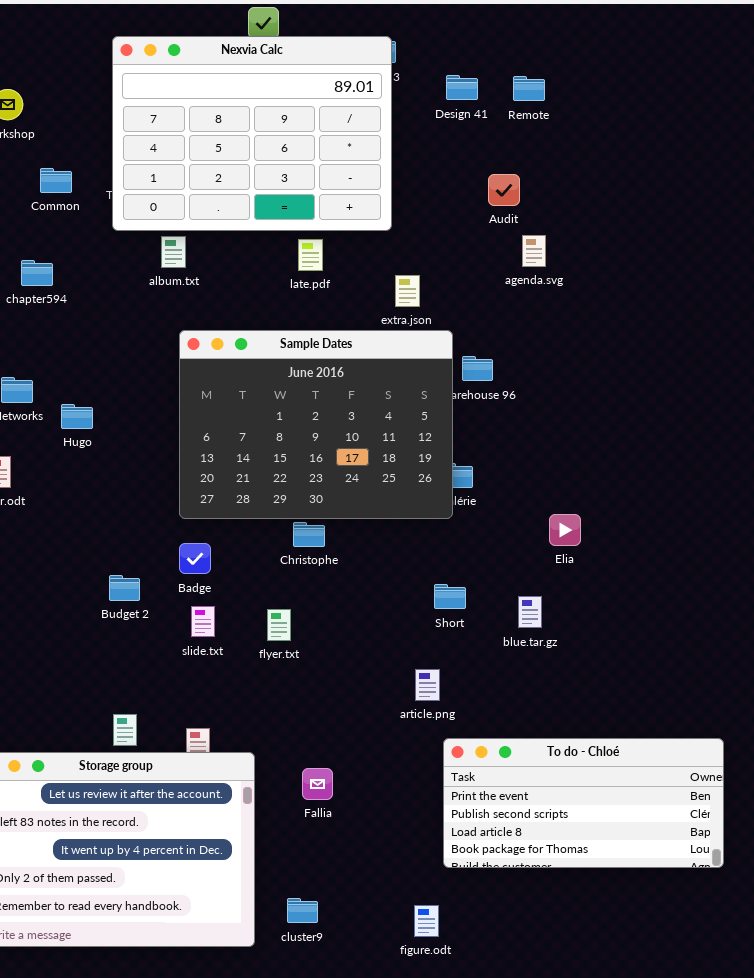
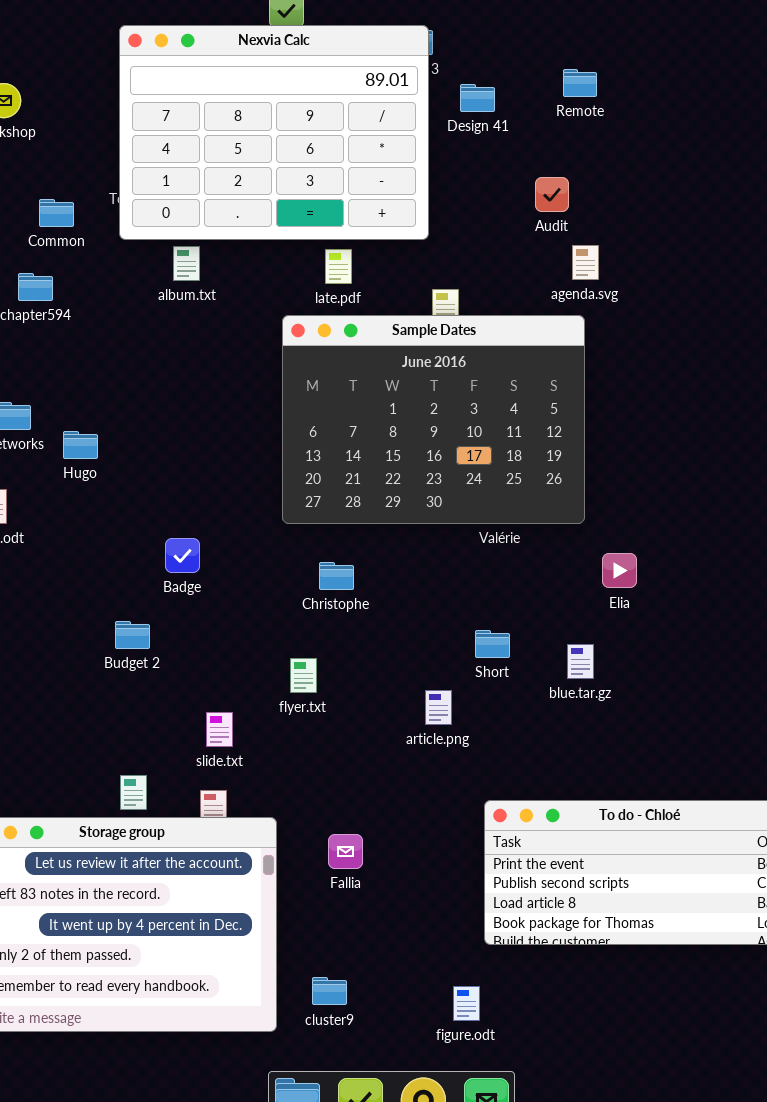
Design 41: [446,75,478,100] -> [460,84,495,112], moved
Common: [40,168,72,193] -> [39,199,74,227], moved
Sample Dates: [179,330,453,519] -> [282,315,585,524], moved
Badge: [179,543,211,574] -> [165,538,200,573], moved
slide.txt: [191,606,215,637] -> [206,712,233,747], moved
article.png: [415,669,440,701] -> [425,690,452,725], moved

